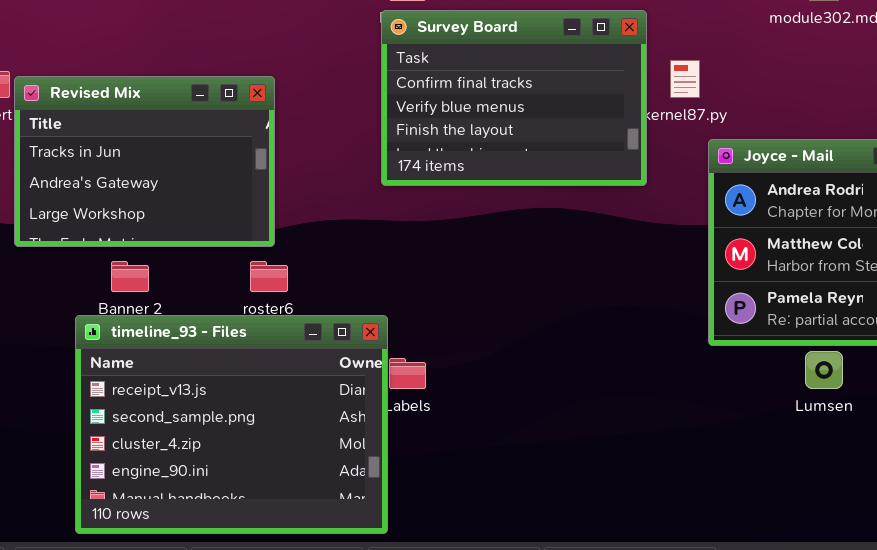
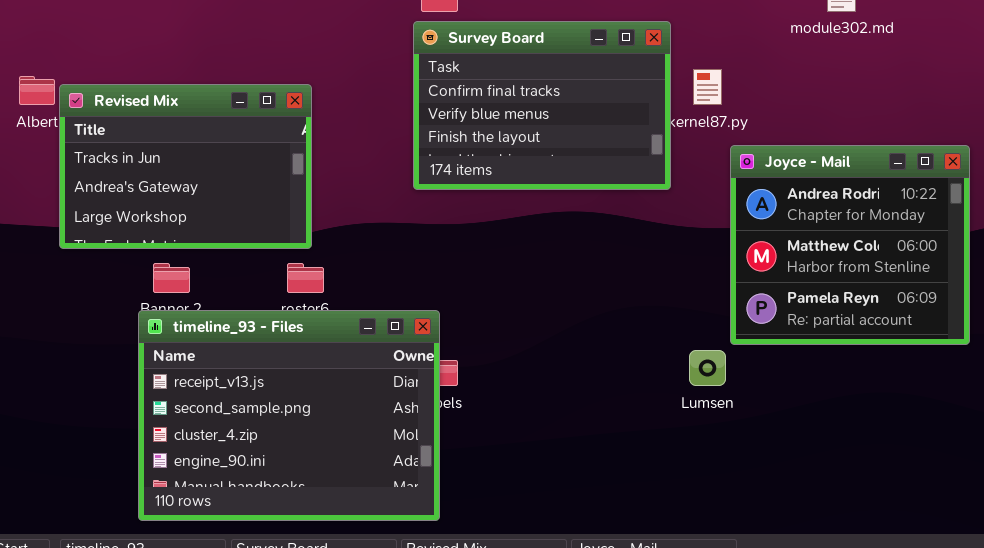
timeline_93 - Files: [75,315,388,534] -> [138,310,440,521], moved
Lumsen: [805,351,843,389] -> [689,350,726,386], moved

